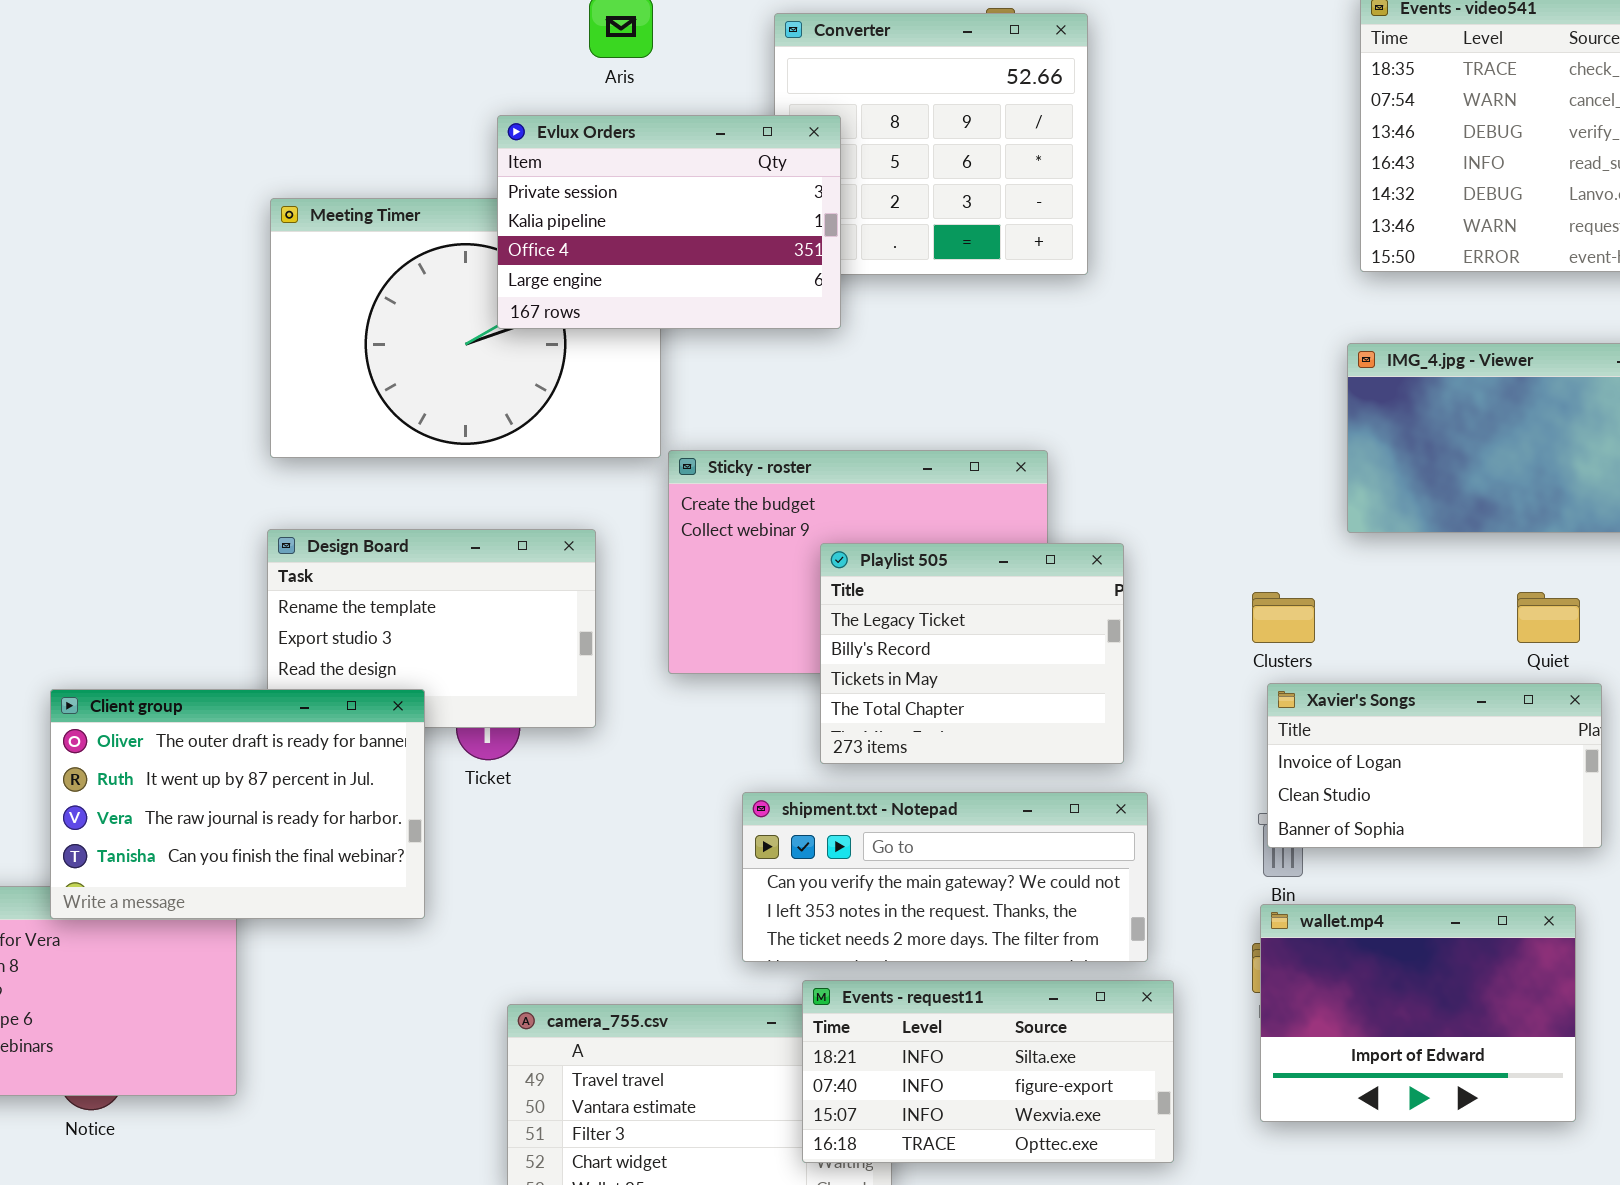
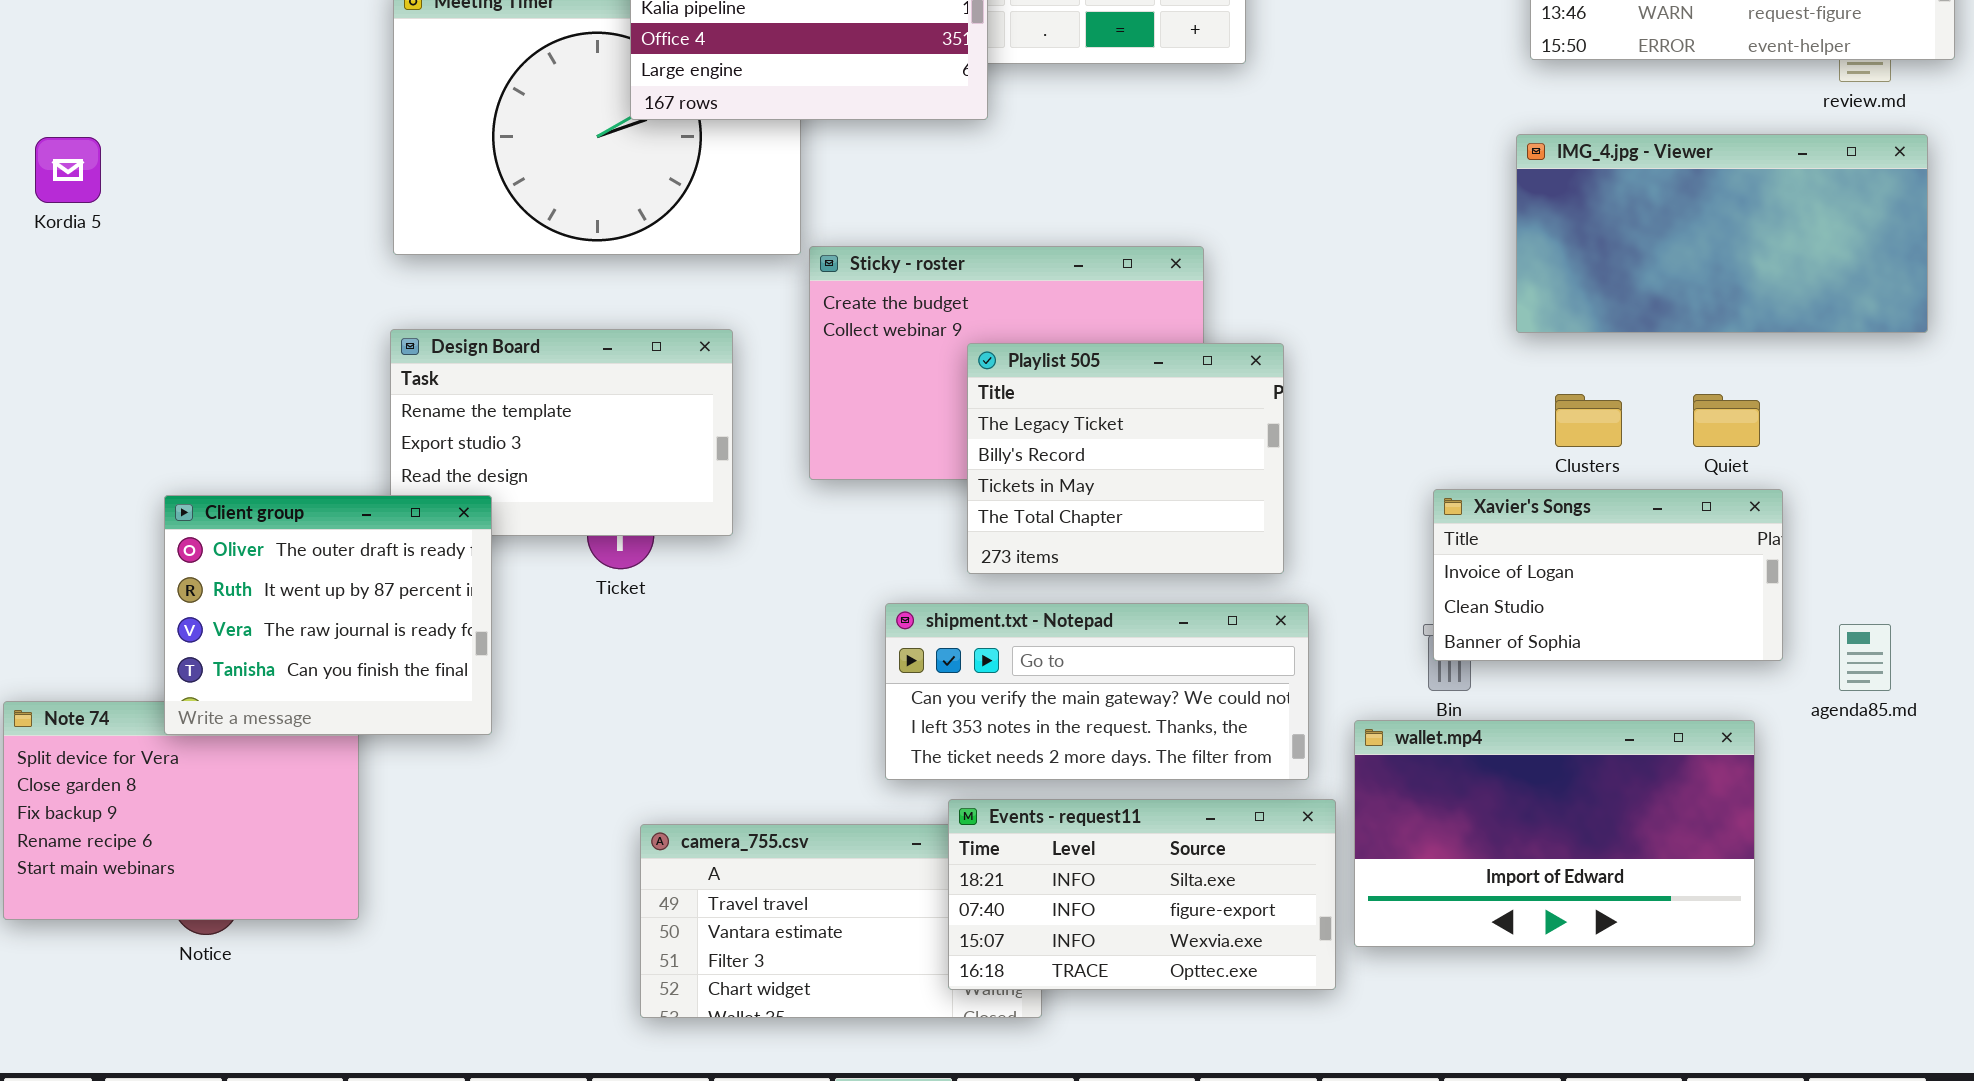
Clusters: [1252,592,1315,643] -> [1555,394,1622,447], moved
Client group: [50,689,425,919] -> [164,495,492,735], resized
wallet.mp4: [1260,904,1576,1122] -> [1354,720,1755,947], resized

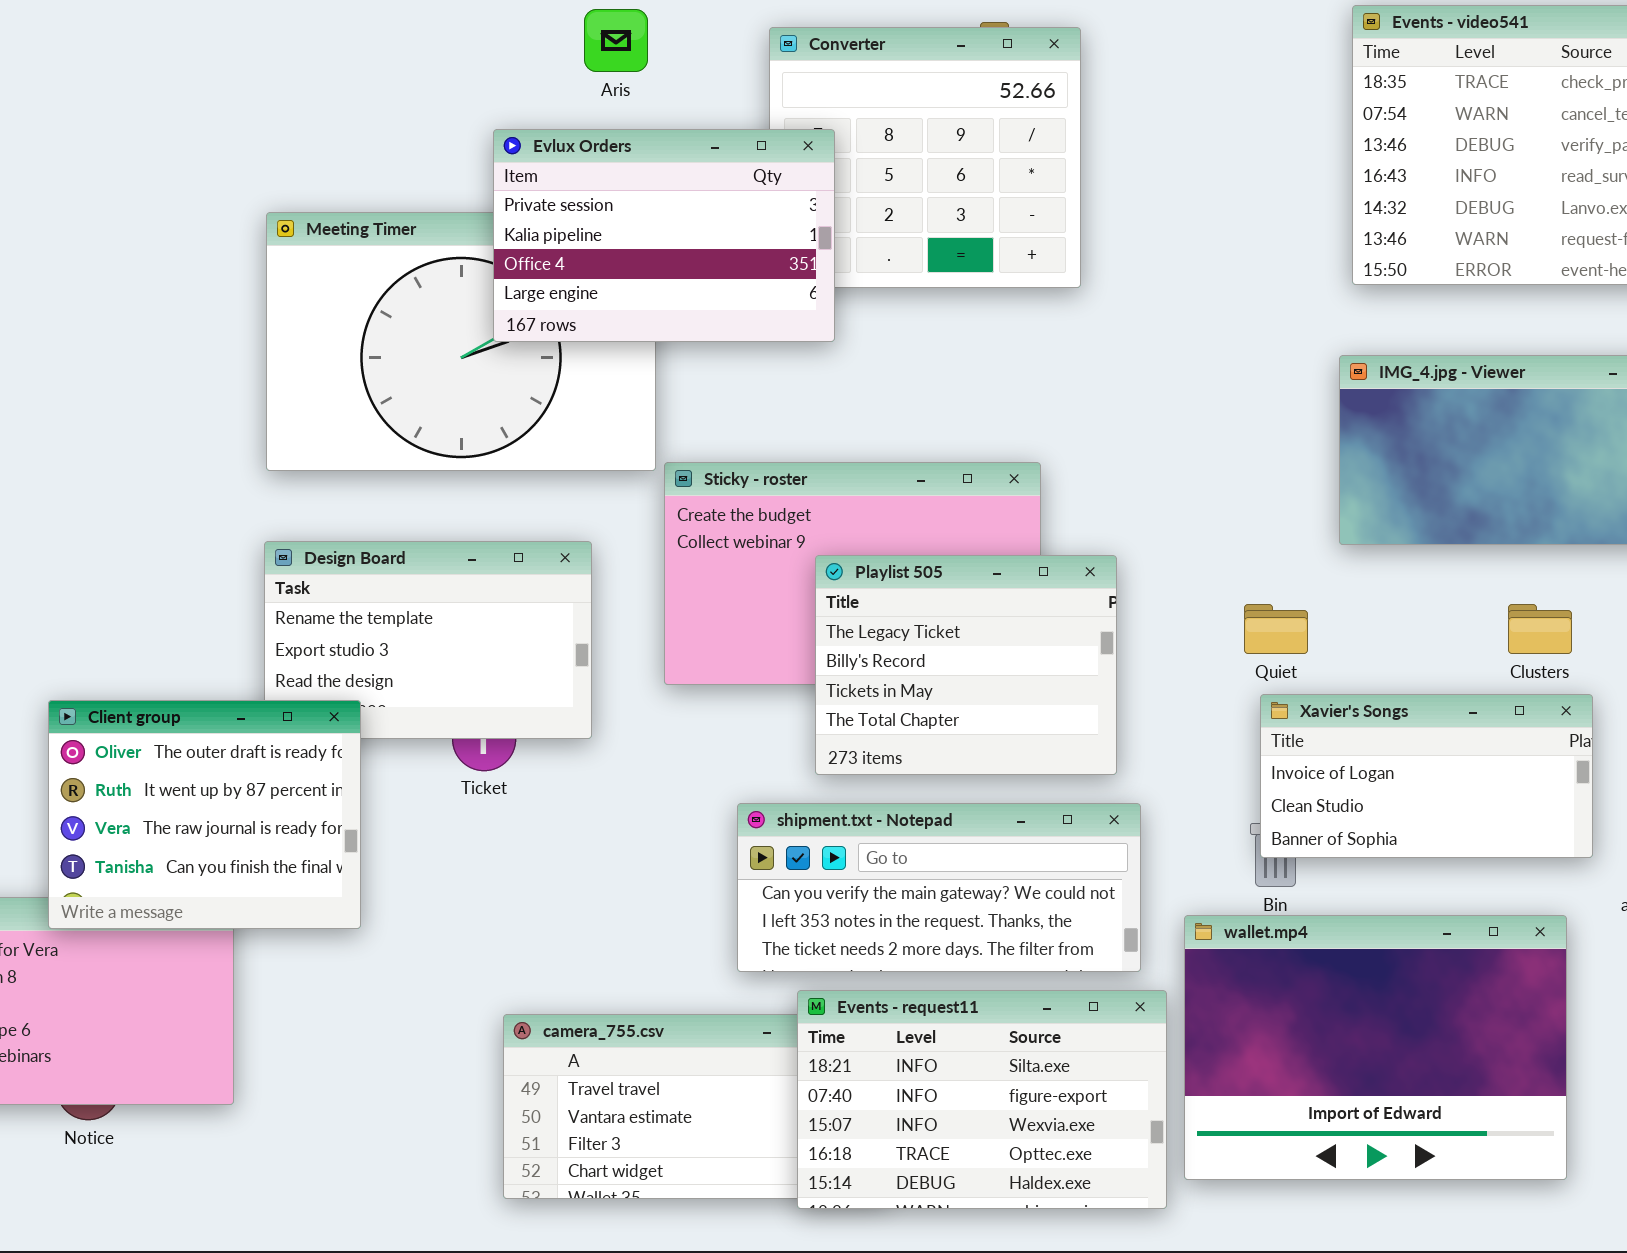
Clusters: [1555,394,1622,447] -> [1508,604,1572,654], moved
Quiet: [1693,394,1760,447] -> [1244,604,1308,654], moved
wallet.mp4: [1354,720,1755,947] -> [1184,915,1567,1180], resized
Events - request11: [948,799,1336,990] -> [797,990,1167,1209], resized

